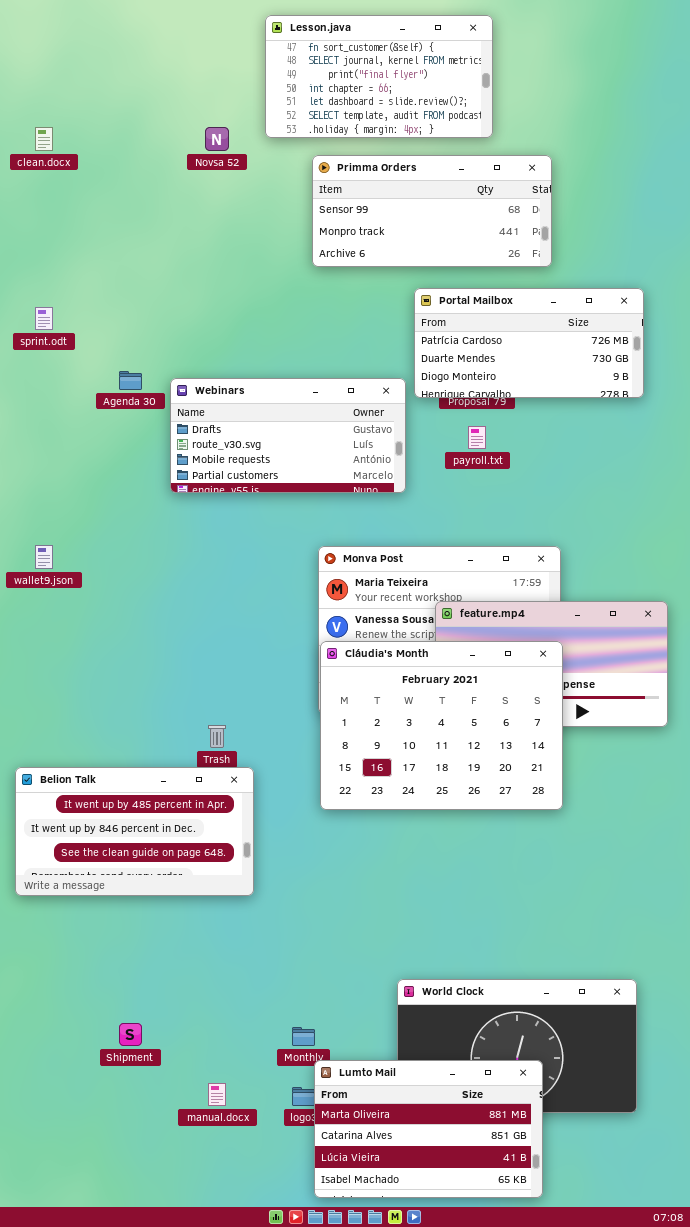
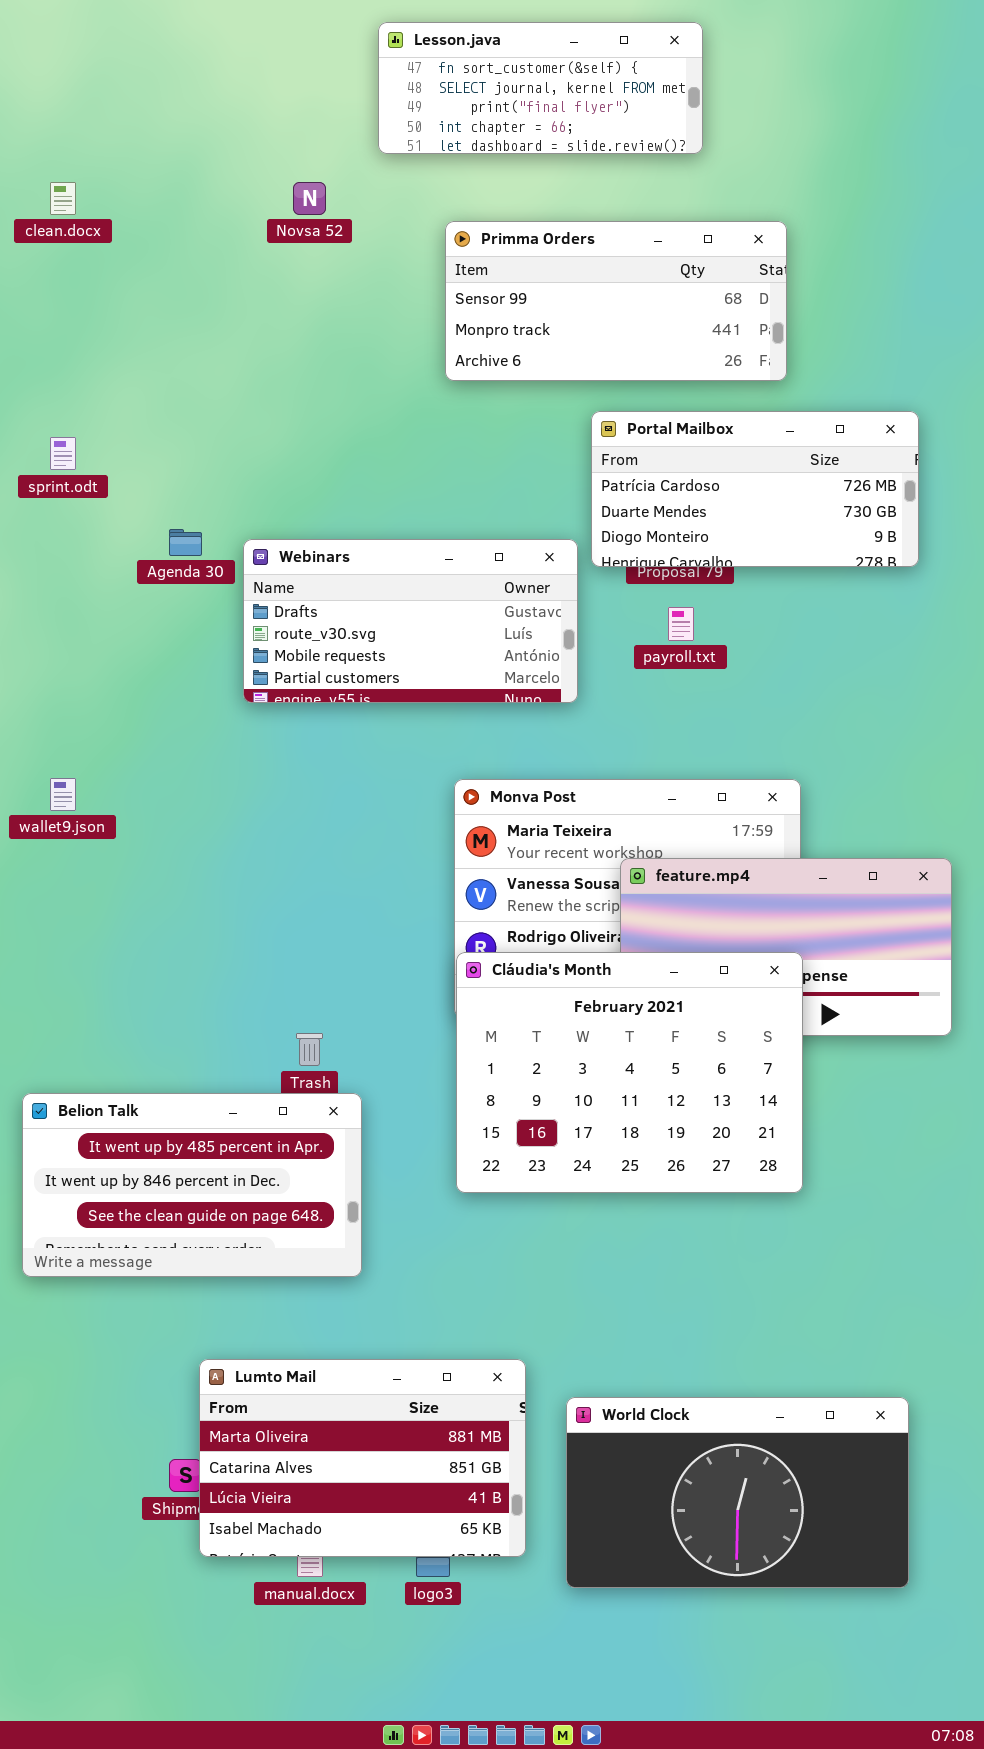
Lesson.java: [265,15,493,138] -> [378,22,703,154], resized
Cláudia's Month: [320,641,563,810] -> [456,952,803,1193], moved
Lumto Mail: [314,1060,543,1198] -> [199,1359,526,1557], moved

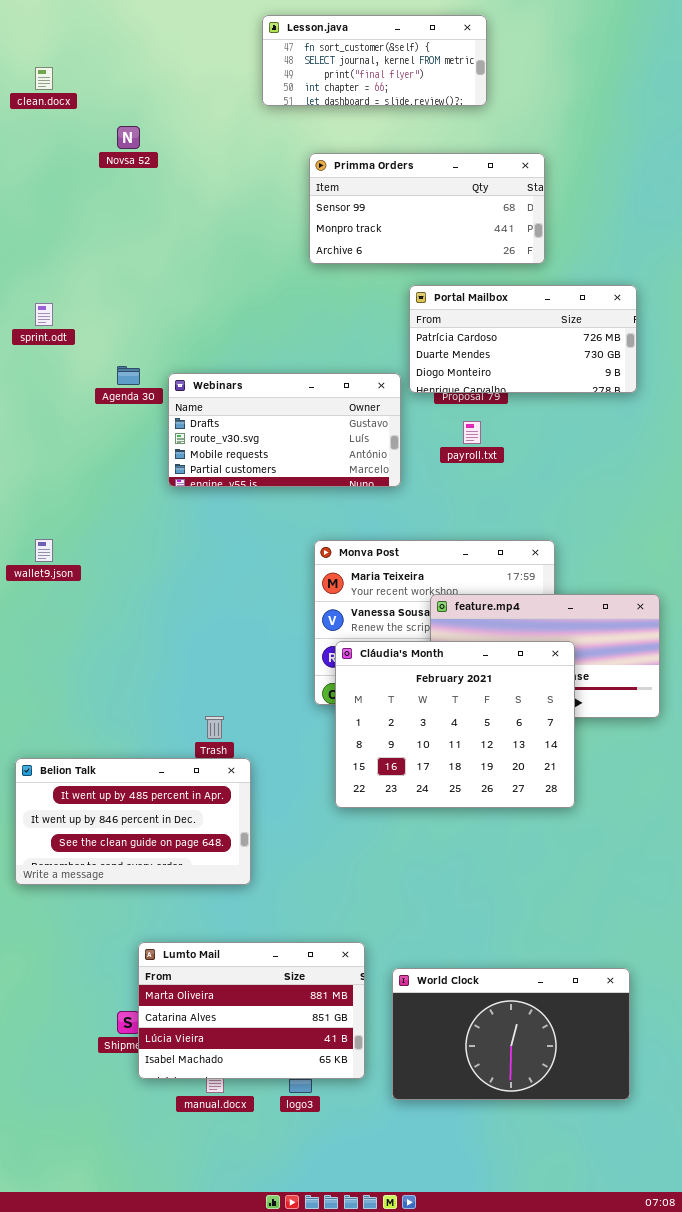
clean.docx: [50,182,76,215] -> [35,67,53,90], moved
Novsa 52: [293,182,326,215] -> [117,126,140,149], moved
Cláudia's Month: [456,952,803,1193] -> [335,641,575,808], moved

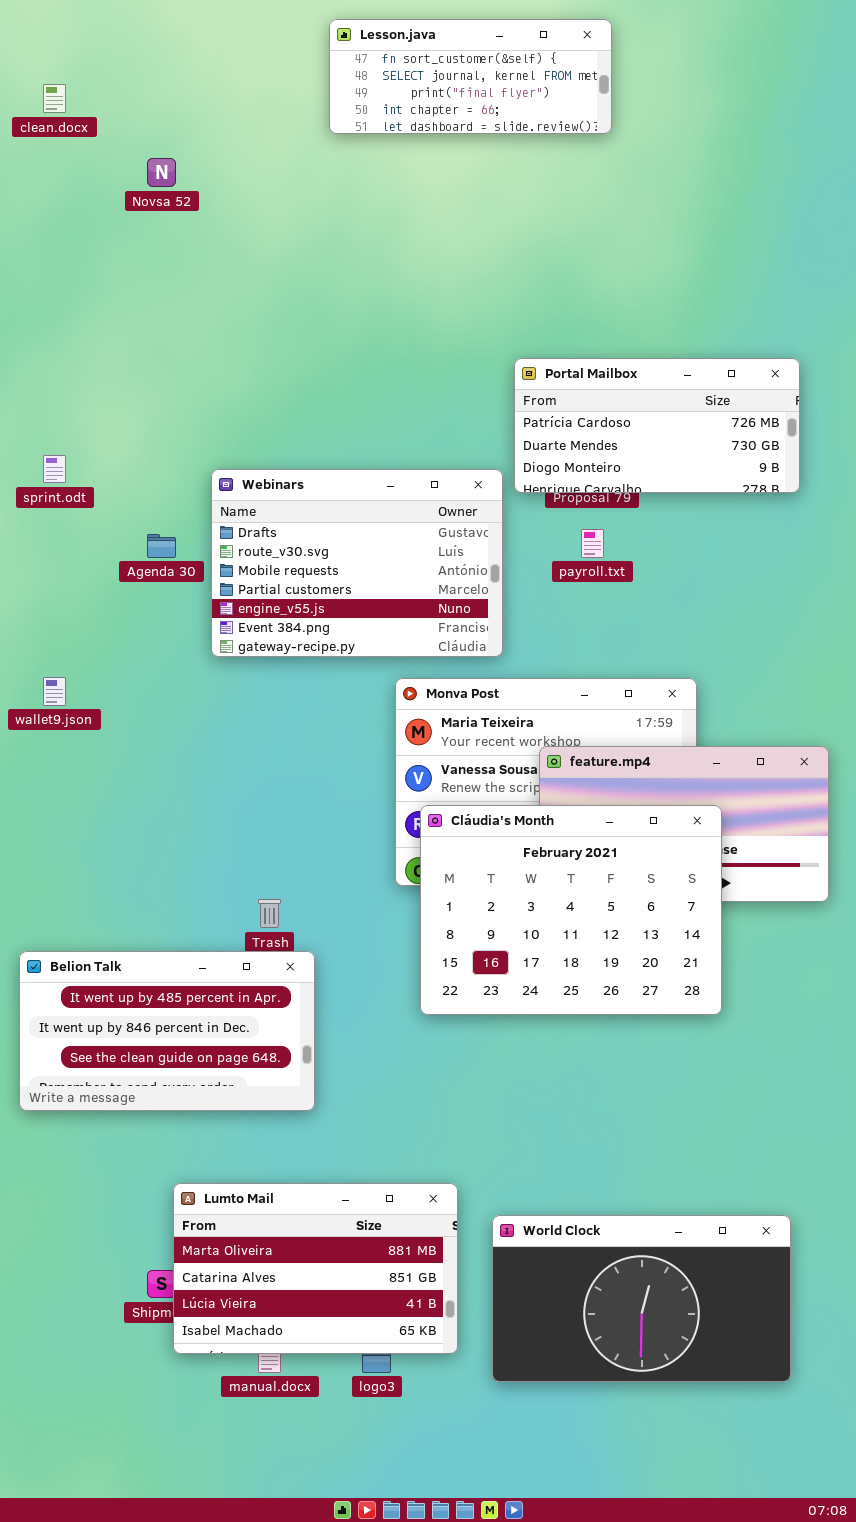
Primma Orders: [309,153,545,264] -> none, closed
sprint.odt: [35,303,53,326] -> [43,455,66,483], moved
Agenda 30: [117,366,140,385] -> [147,534,176,558], moved
Webinars: [168,373,401,487] -> [211,469,503,657], resized

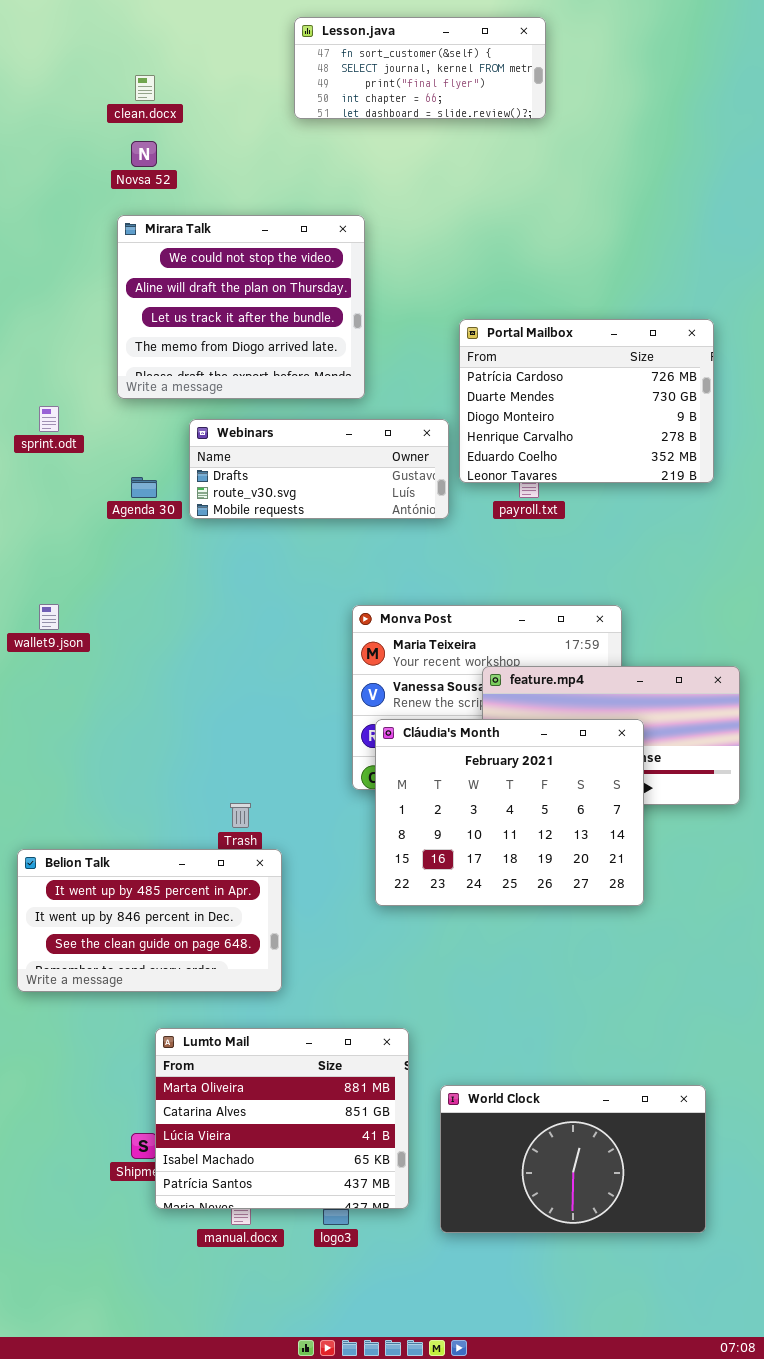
clean.docx: [43,84,66,113] -> [135,75,155,101], moved
Mirara Talk: none -> [117,215,365,399], opened
Portal Mailbox: [514,358,800,493] -> [459,319,714,483], resized
Webinars: [211,469,503,657] -> [189,419,449,519], resized
Lumto Mail: [173,1183,458,1354] -> [155,1028,409,1209], resized

